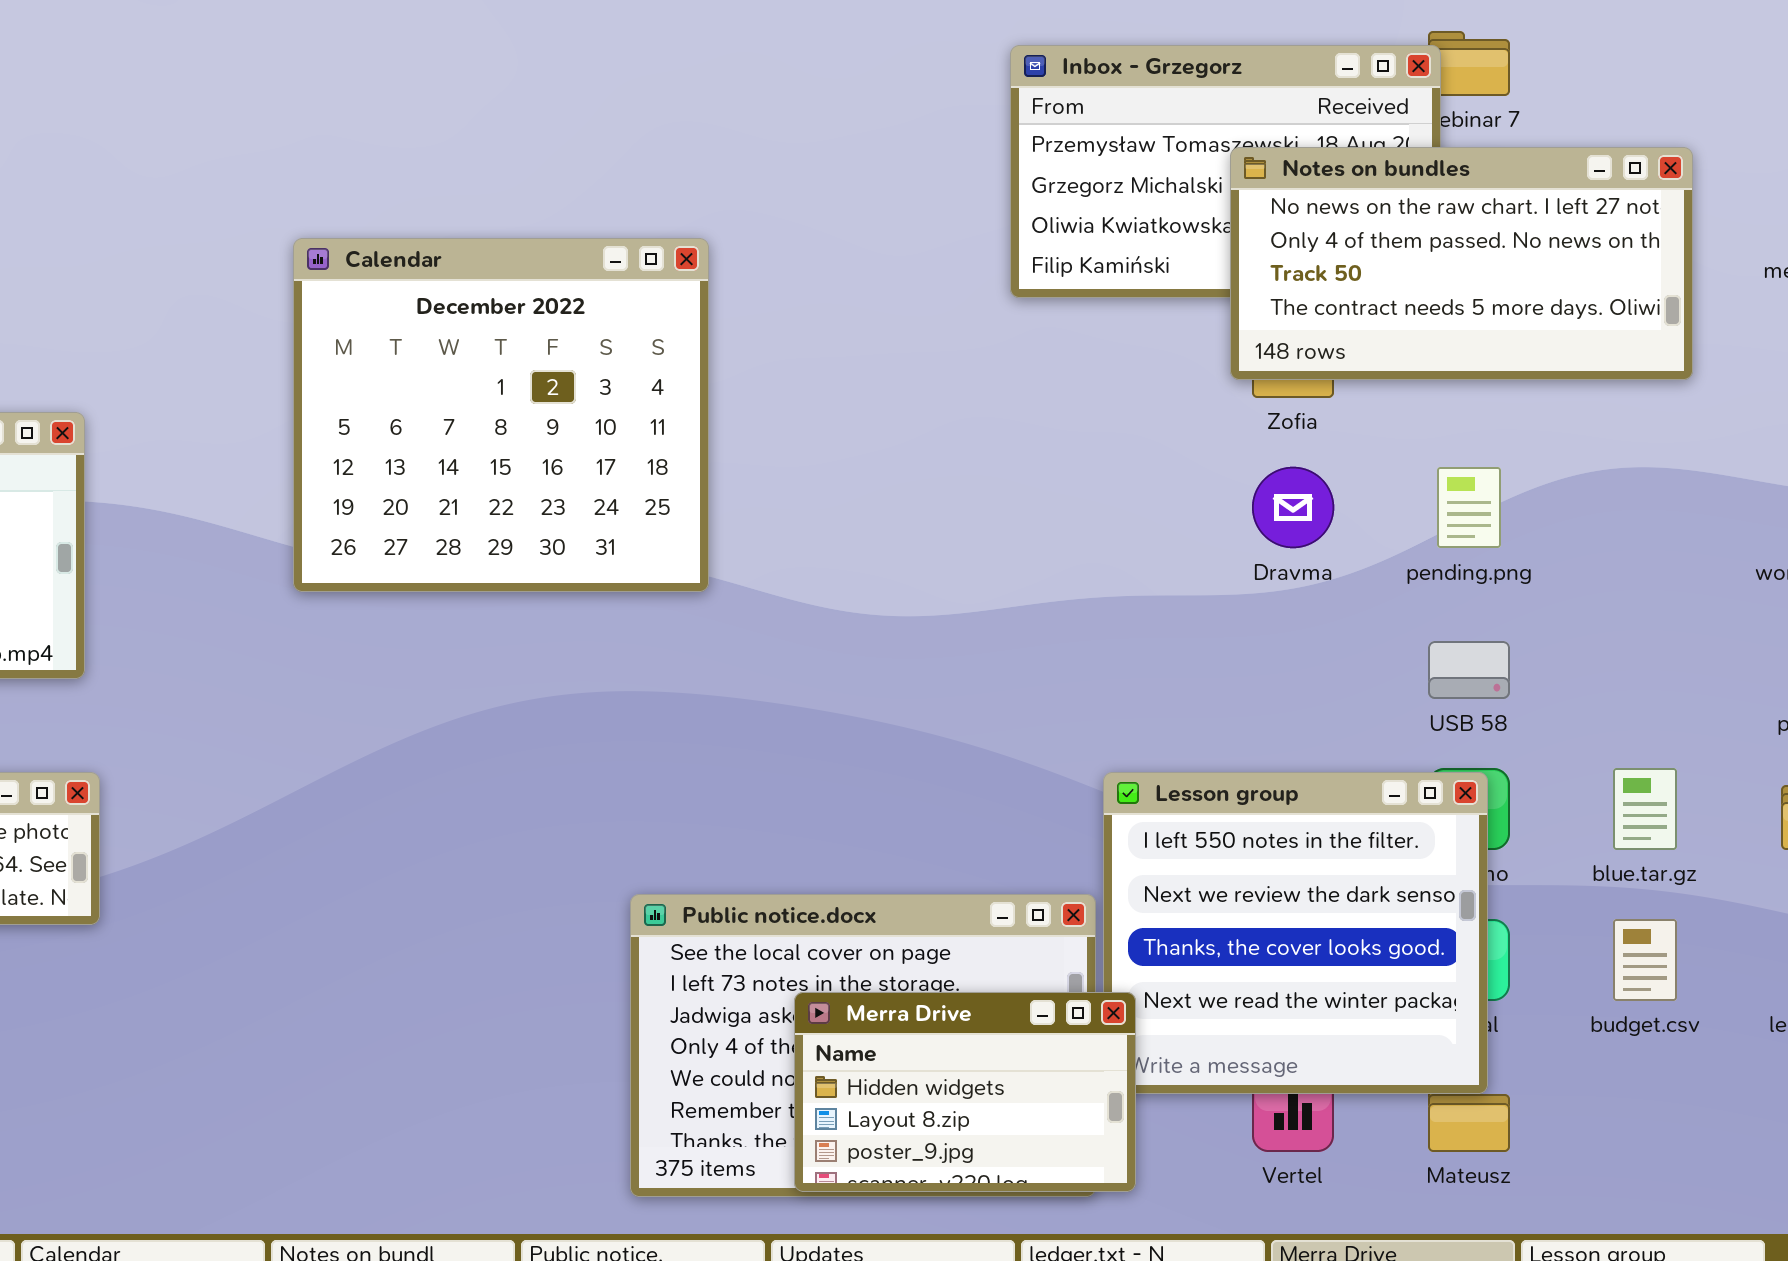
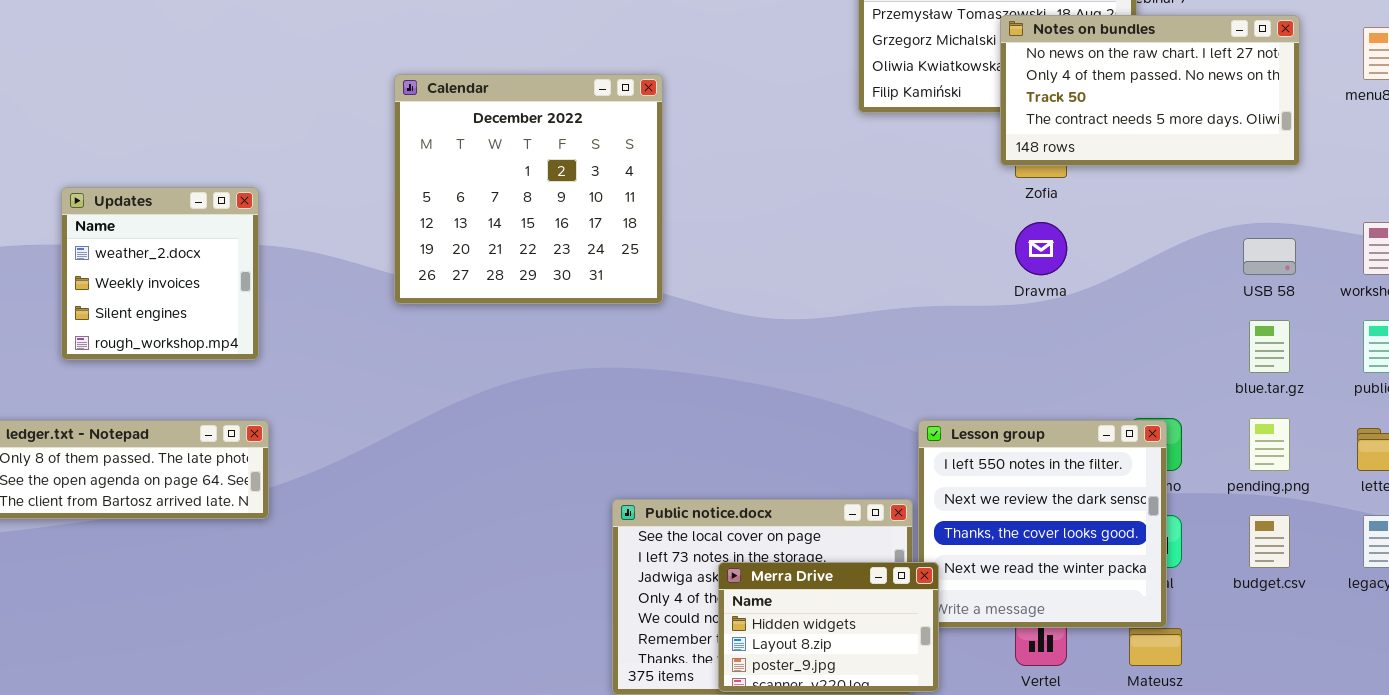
pending.png: [1437,467,1501,548] -> [1249,418,1290,471], moved
USB 58: [1428,641,1510,699] -> [1243,238,1296,275], moved
blue.tar.gz: [1613,768,1677,850] -> [1249,320,1290,373], moved

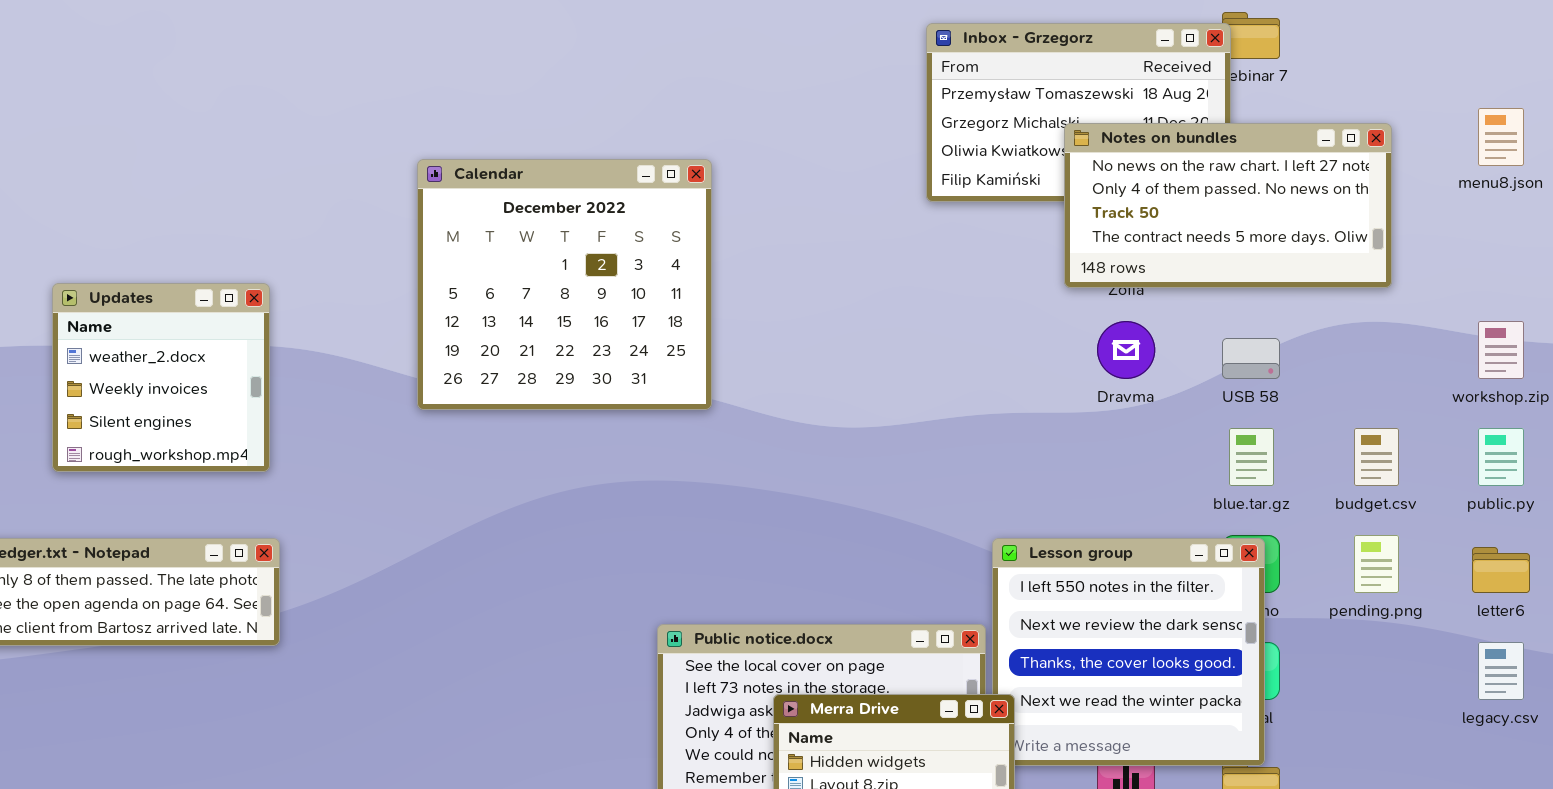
Notes on bundles: [1000,15,1300,166] -> [1064,123,1392,288], moved
USB 58: [1243,238,1296,275] -> [1222,338,1280,379], moved
blue.tar.gz: [1249,320,1290,373] -> [1229,428,1274,486], moved
budget.csv: [1249,515,1290,568] -> [1354,428,1399,486], moved

